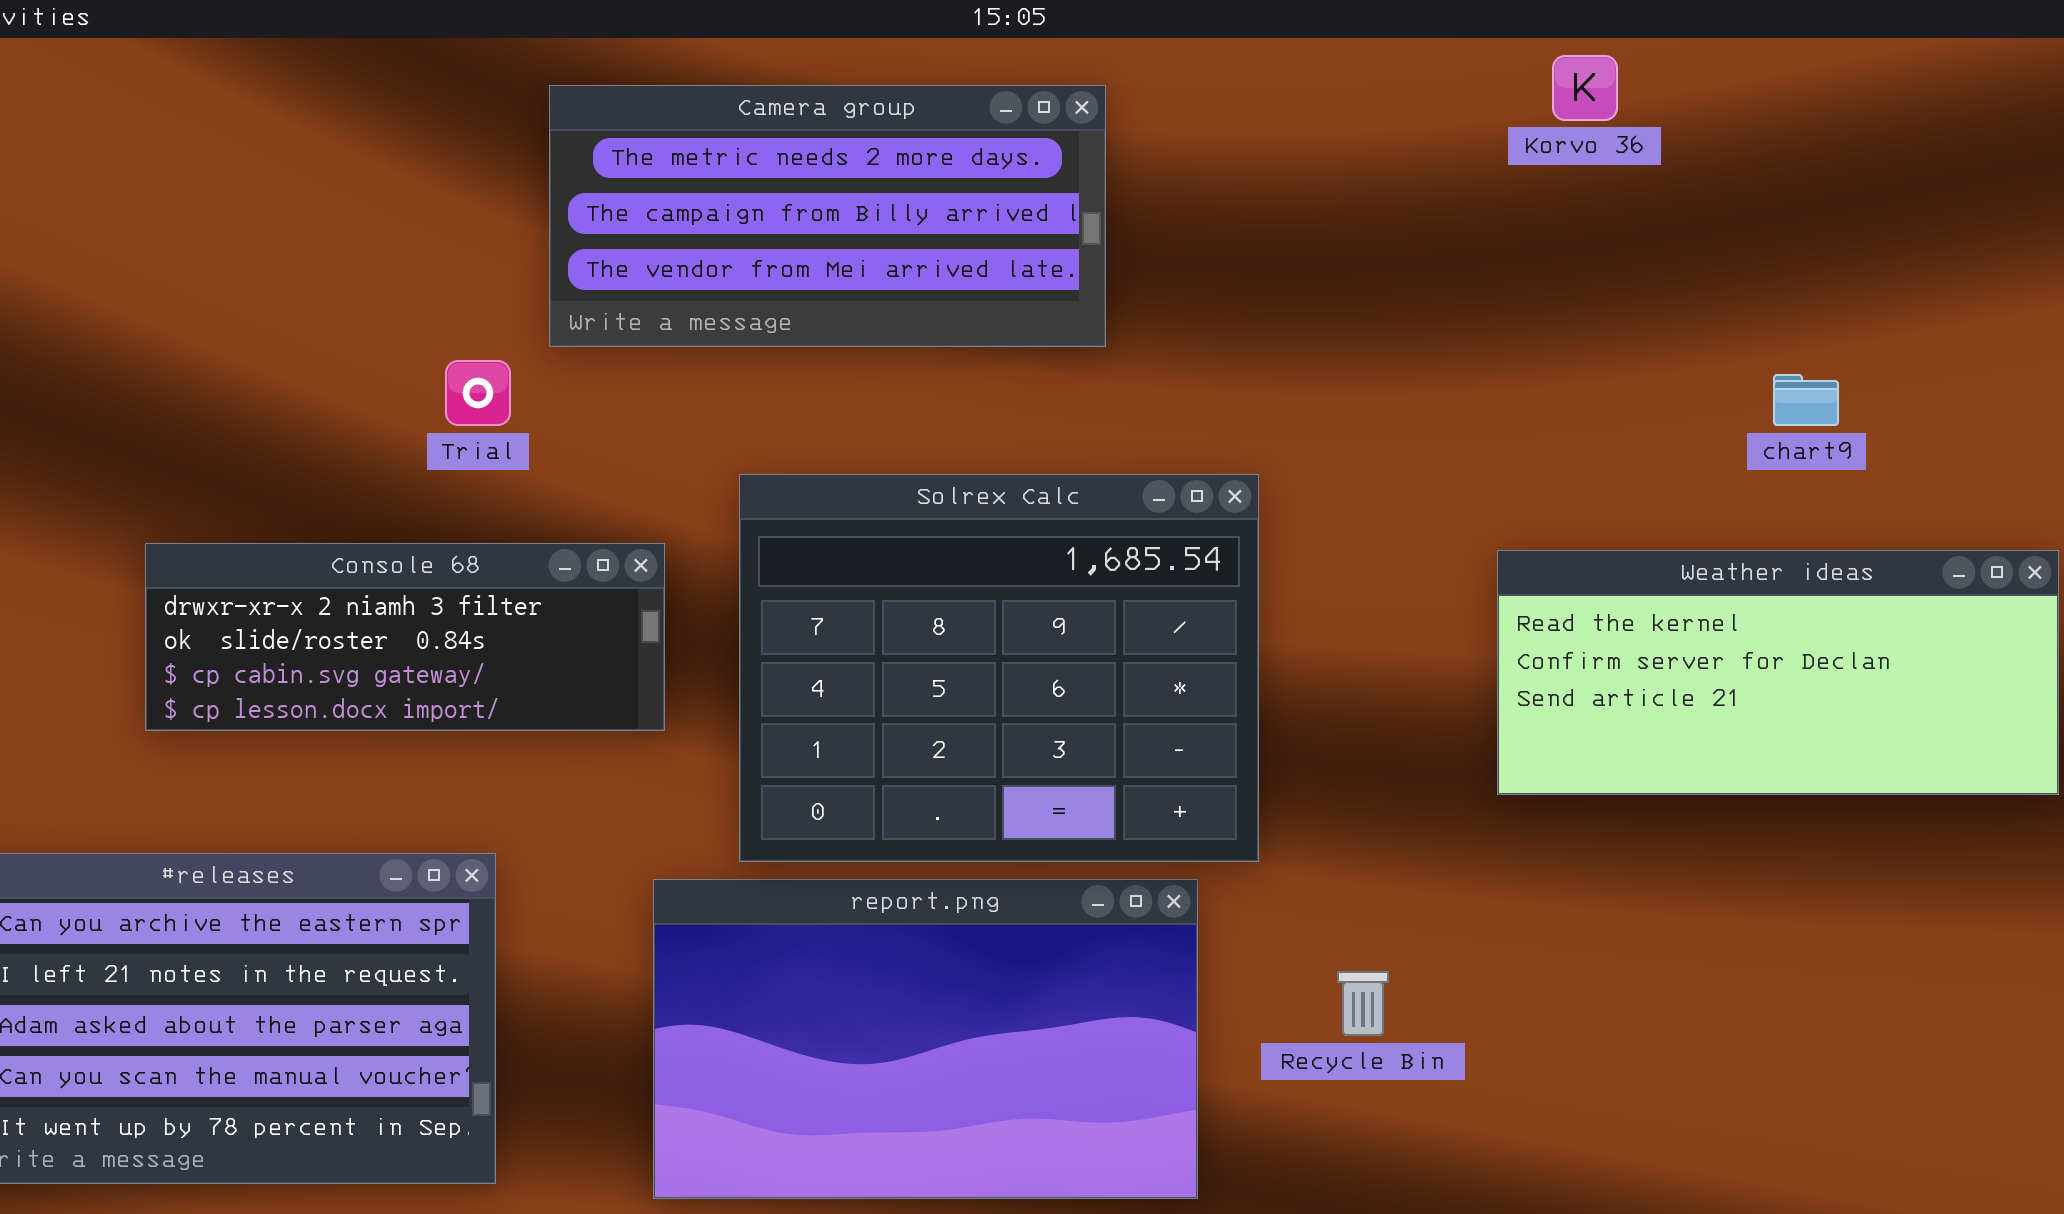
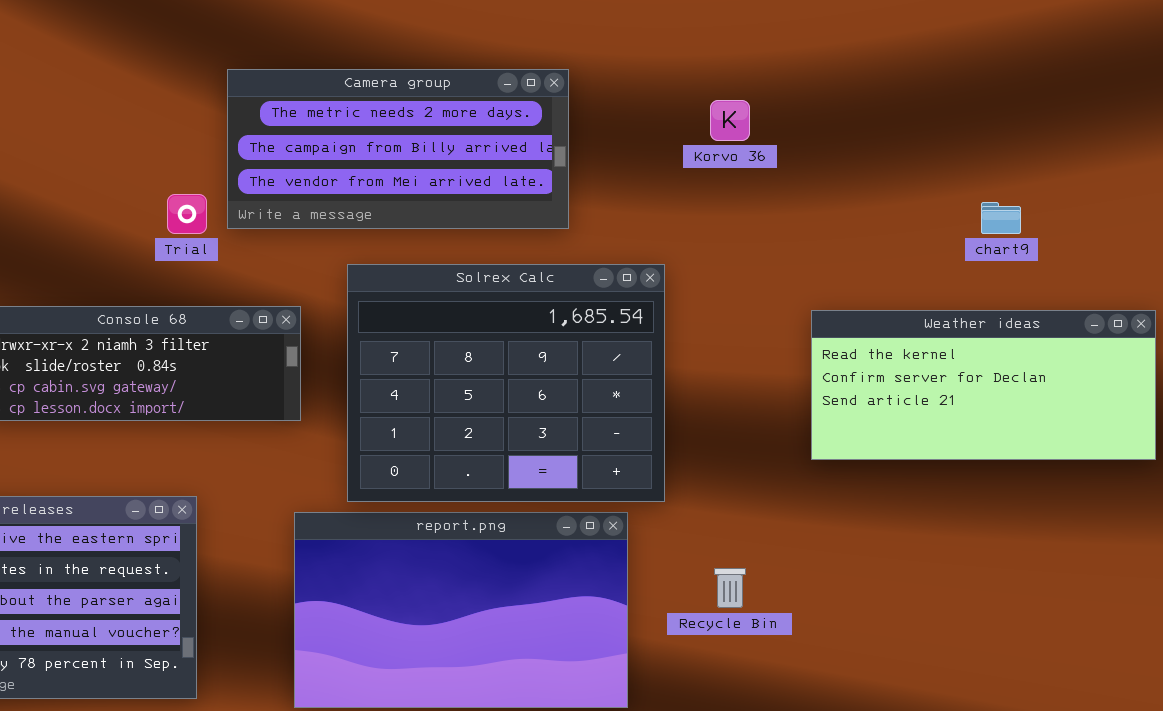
Korvo 36: [1552,55,1618,121] -> [710,100,750,141], moved
Camera group: [549,85,1106,347] -> [227,69,569,229], moved

